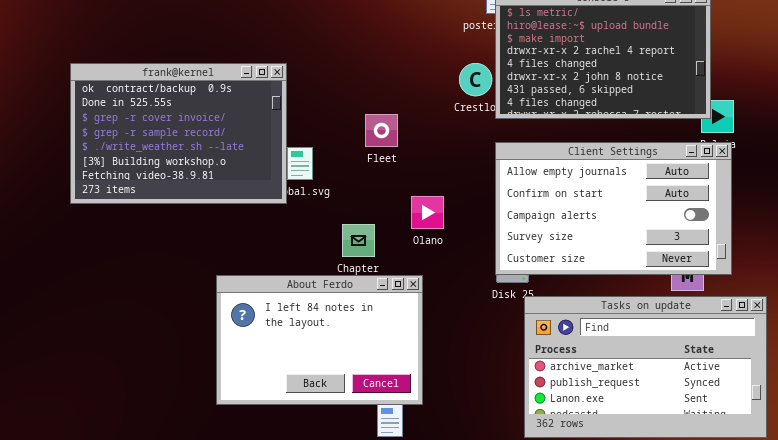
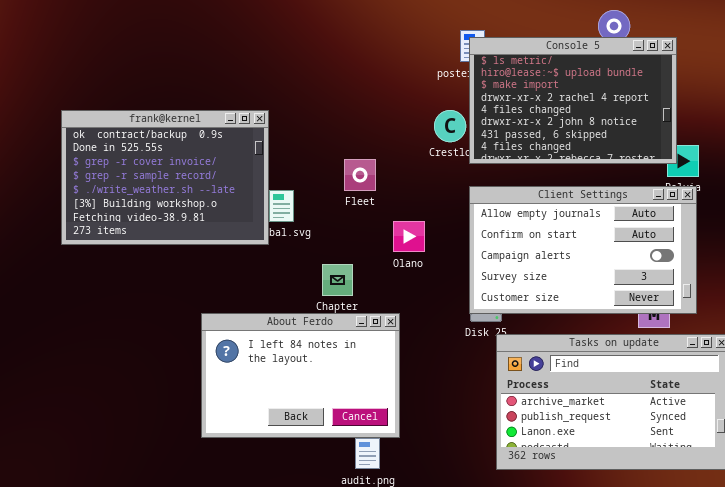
Olano: [411,196,444,229] -> [393,221,425,252], moved

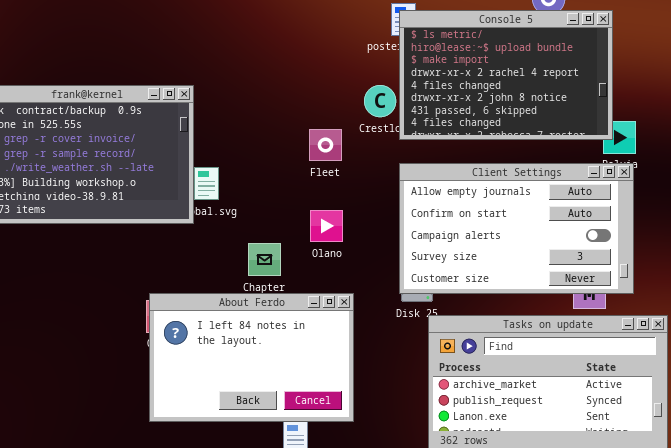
Fleet: [344,159,376,191] -> [309,129,342,161], moved
Olano: [393,221,425,252] -> [310,210,343,242], moved
About Ferdo: [201,313,400,438] -> [149,293,354,422], moved

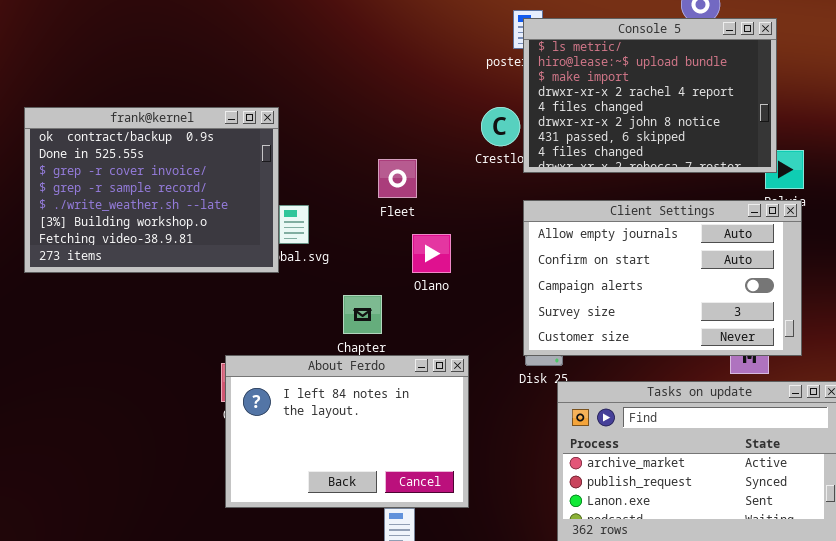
Fleet: [309,129,342,161] -> [378,159,417,198], moved
Olano: [310,210,343,242] -> [412,234,451,273], moved

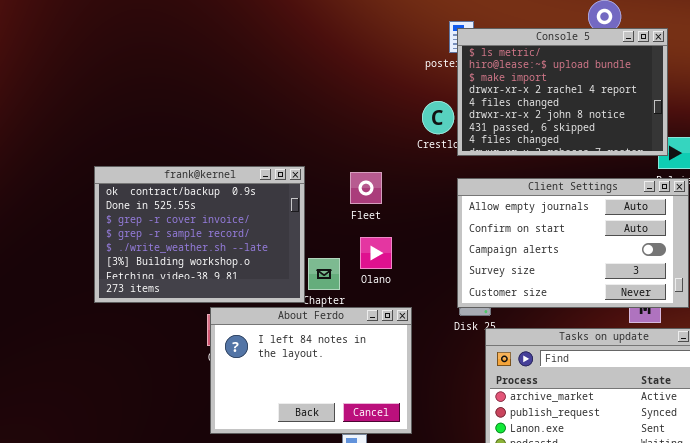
frank@kernel: [24,107,279,273] -> [94,166,305,303], moved
Fleet: [378,159,417,198] -> [350,172,382,204], moved
Olano: [412,234,451,273] -> [360,237,392,269], moved

